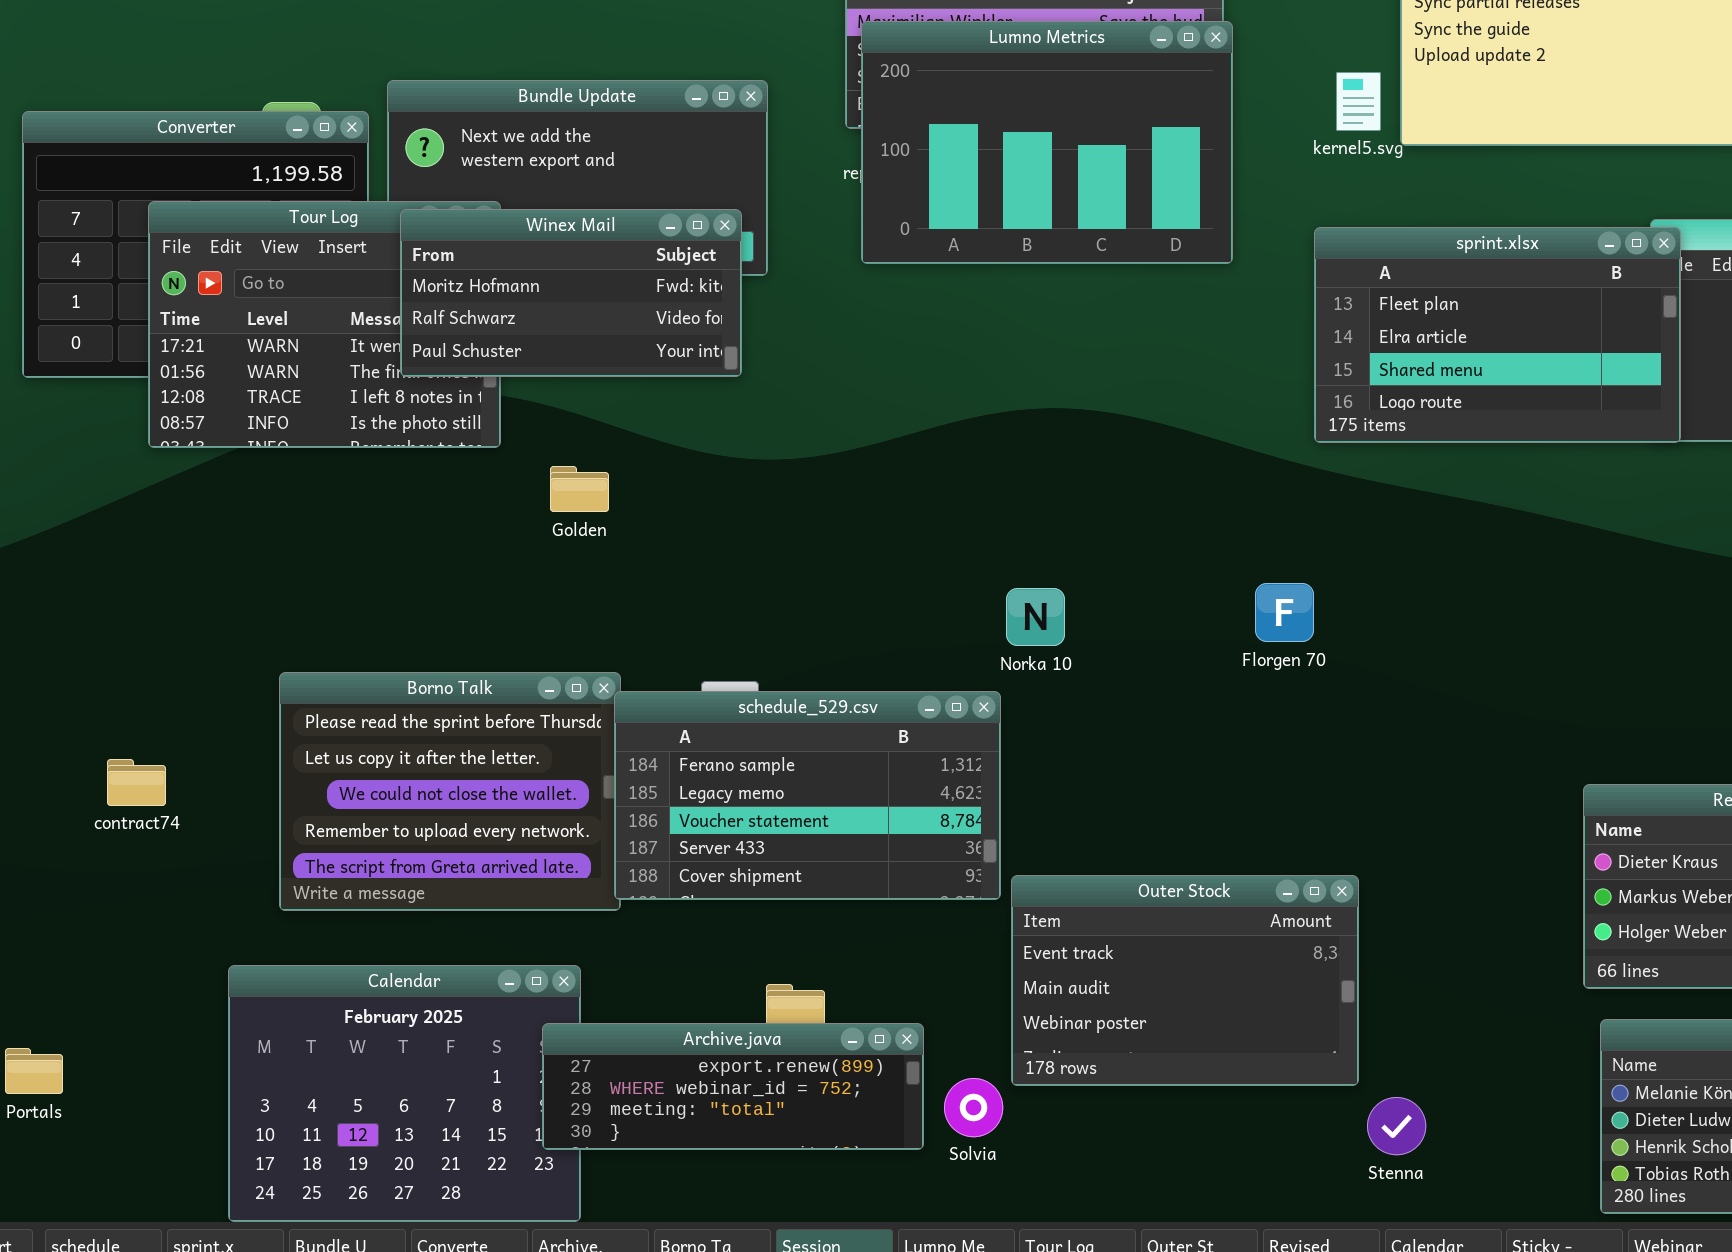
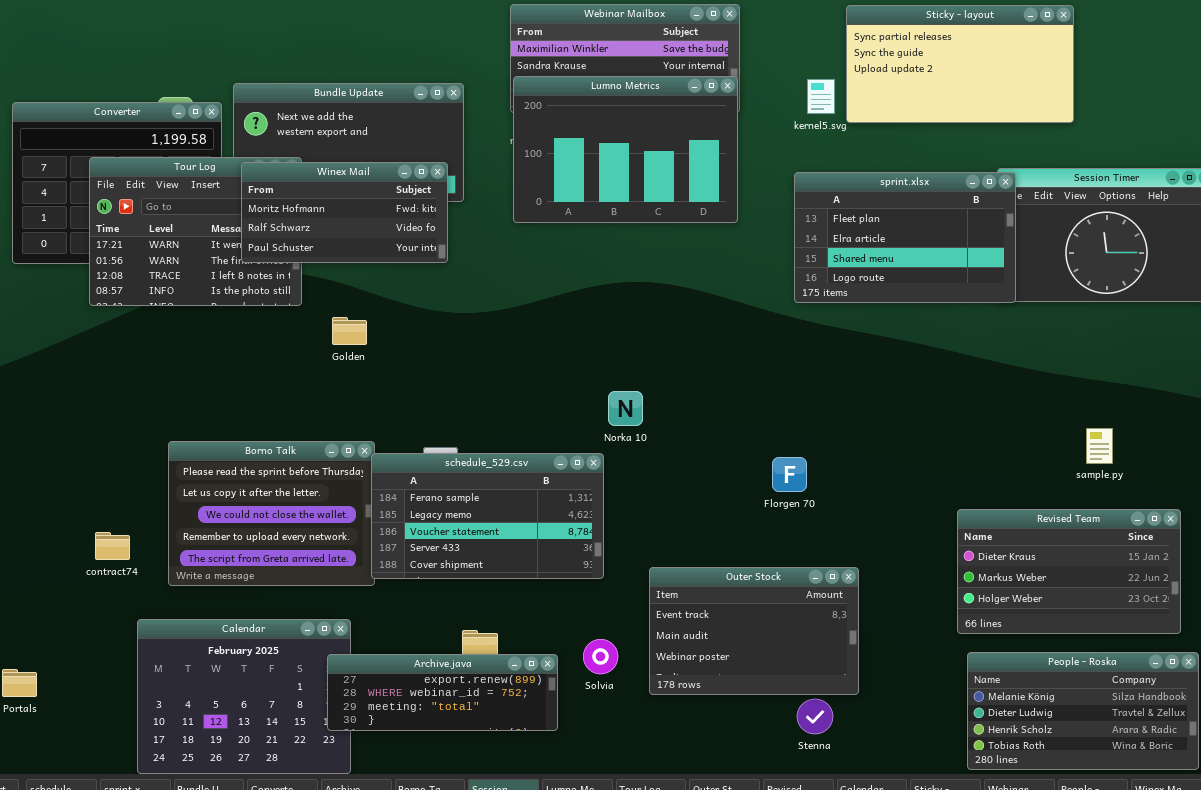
Lumno Metrics: [861,21,1233,264] -> [513,76,738,223], moved
Florgen 70: [1255,583,1314,642] -> [772,457,807,492], moved
contract74: [107,759,166,806] -> [95,532,130,560], moved
Outer Stock: [1011,875,1359,1086] -> [649,567,859,695], moved
Solvia: [944,1078,1003,1137] -> [583,639,618,674], moved
Stenna: [1367,1097,1426,1155] -> [797,699,833,734], moved

